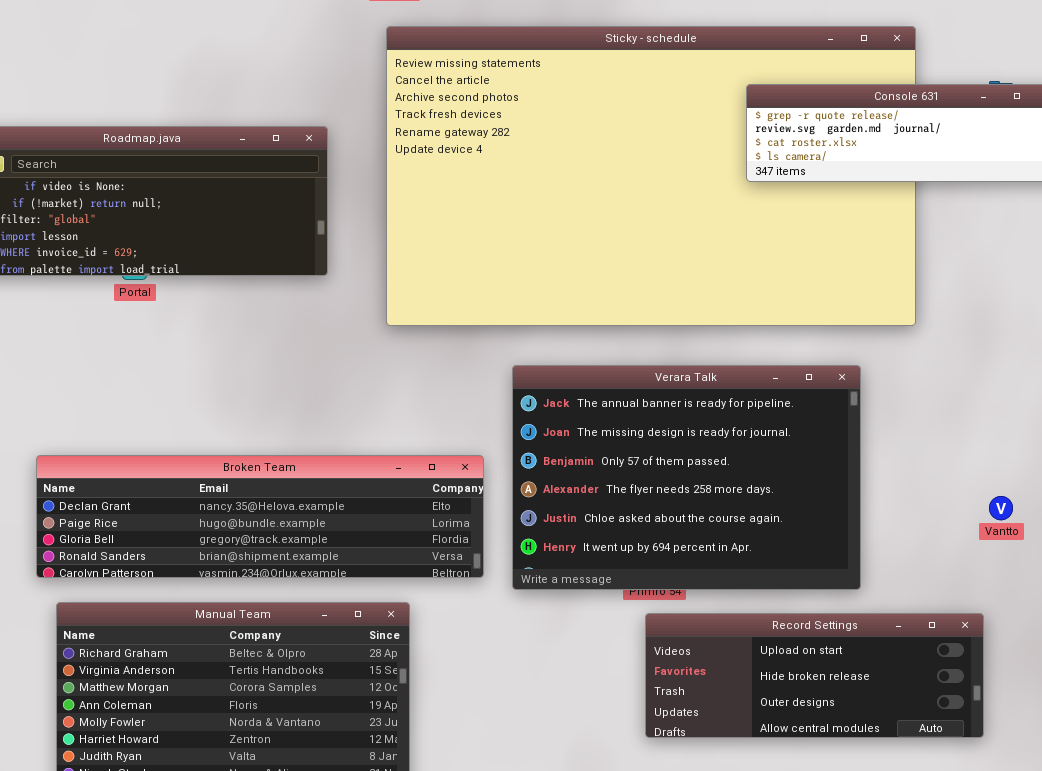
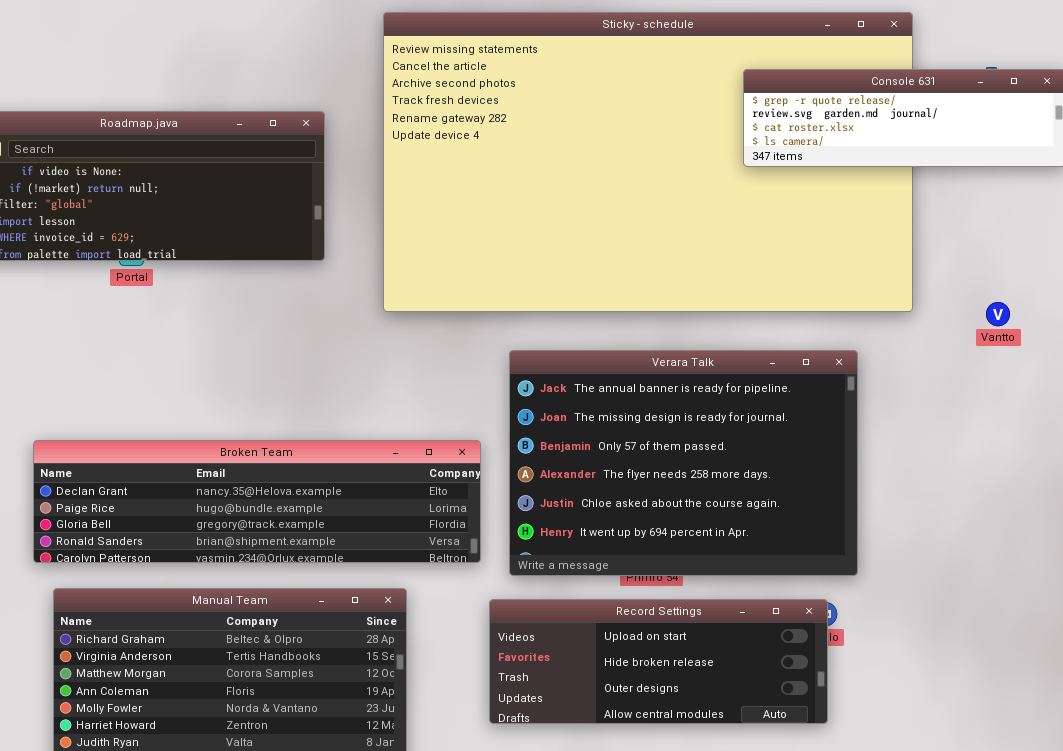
Vantto: [989,496,1013,520] -> [986,302,1010,326], moved
Record Settings: [645,613,984,738] -> [489,599,828,724], moved

